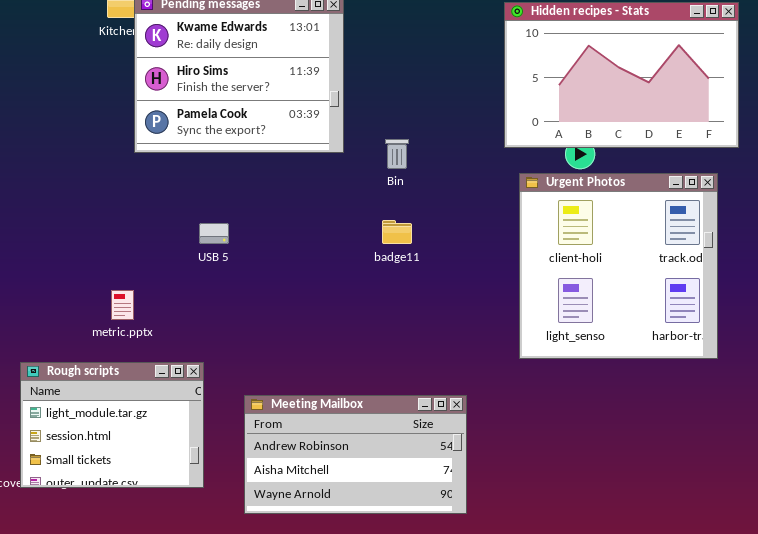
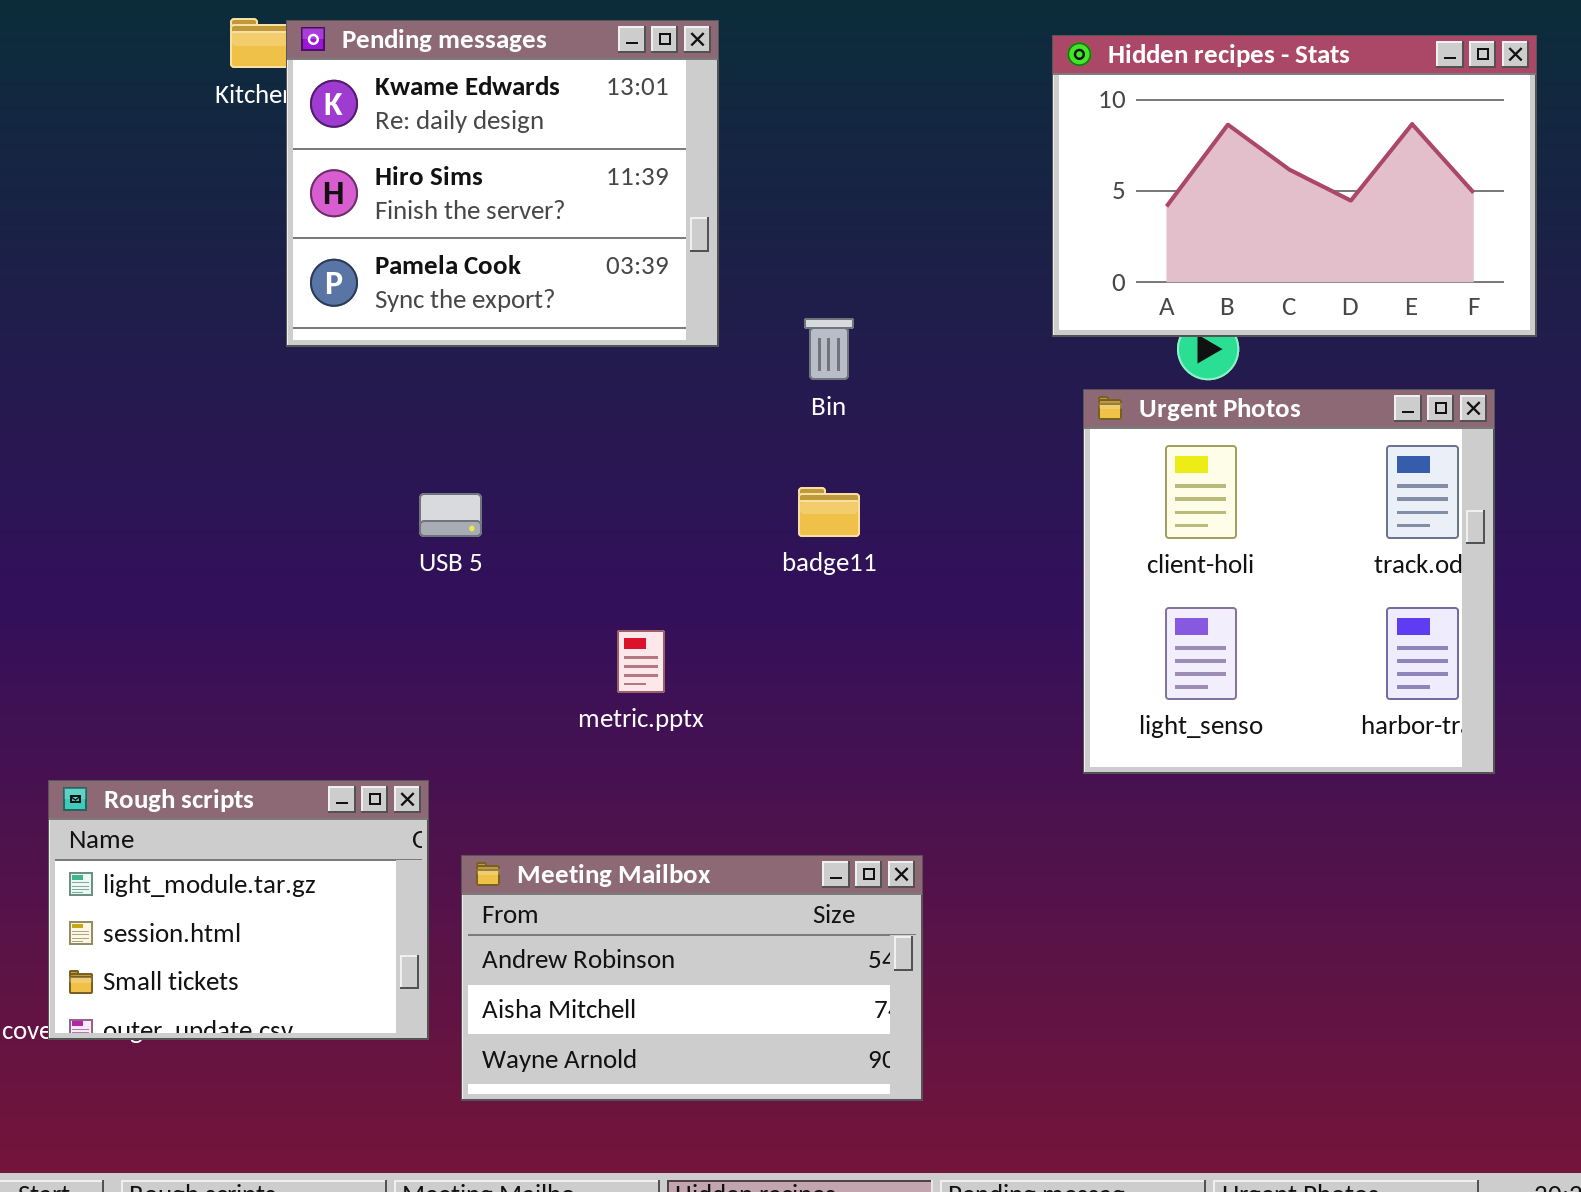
metric.pptx: [111,290,134,320] -> [617,630,665,693], moved
Meeting Mailbox: [244,395,467,514] -> [461,855,923,1101], moved

